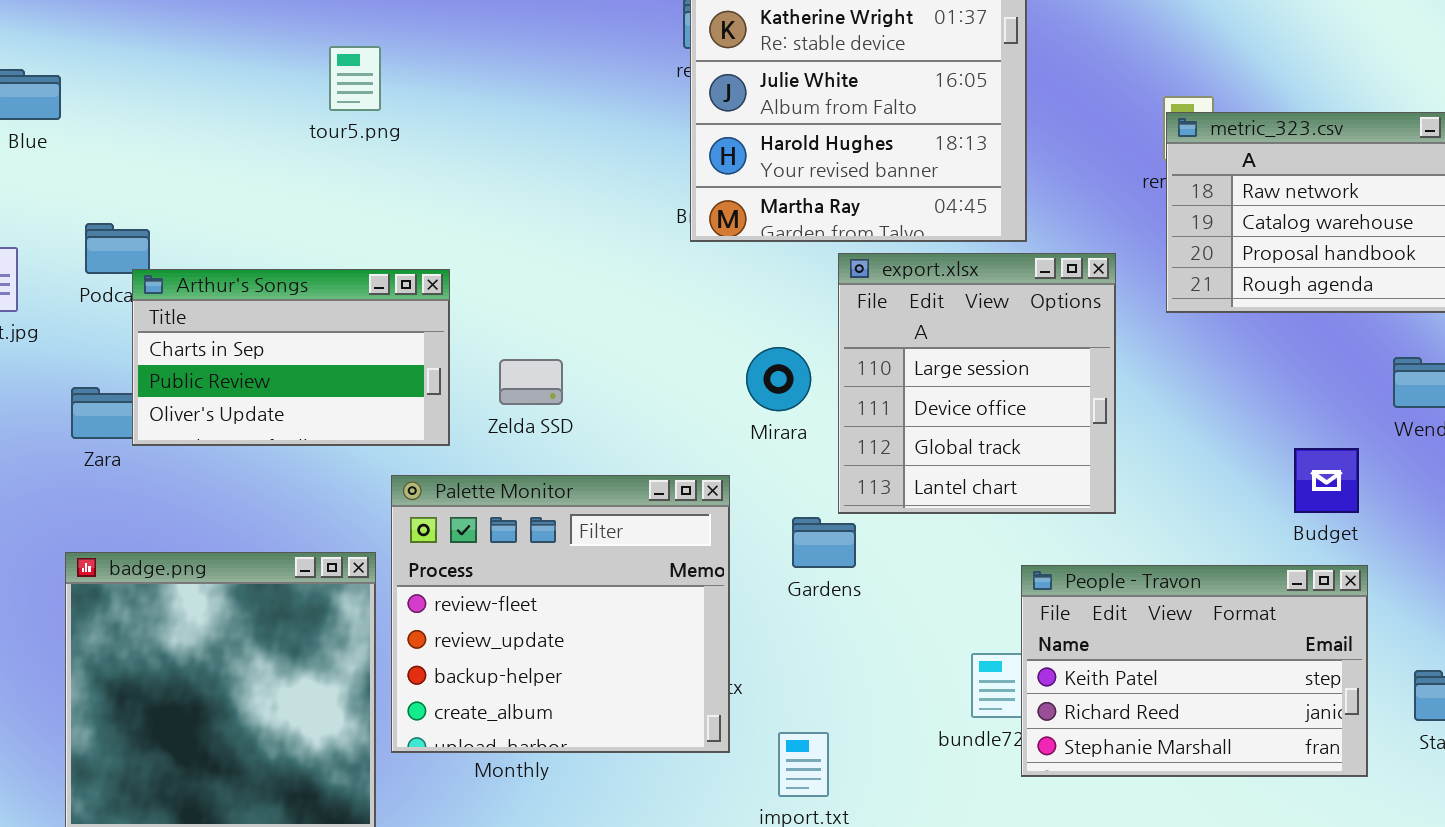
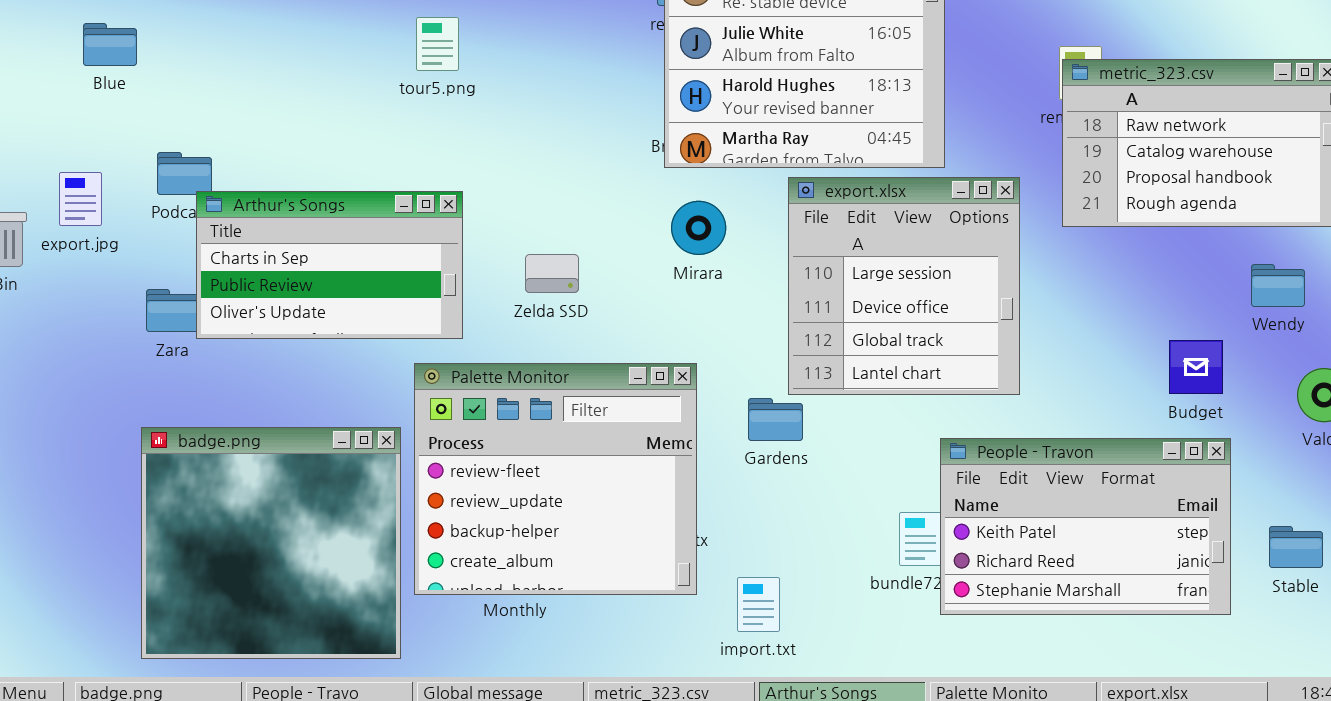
tour5.png: [329,46,381,111] -> [416,17,459,71], moved
Mirara: [746,347,811,411] -> [671,201,726,255], moved
Zelda SSD: [499,359,563,405] -> [525,254,579,293], moved

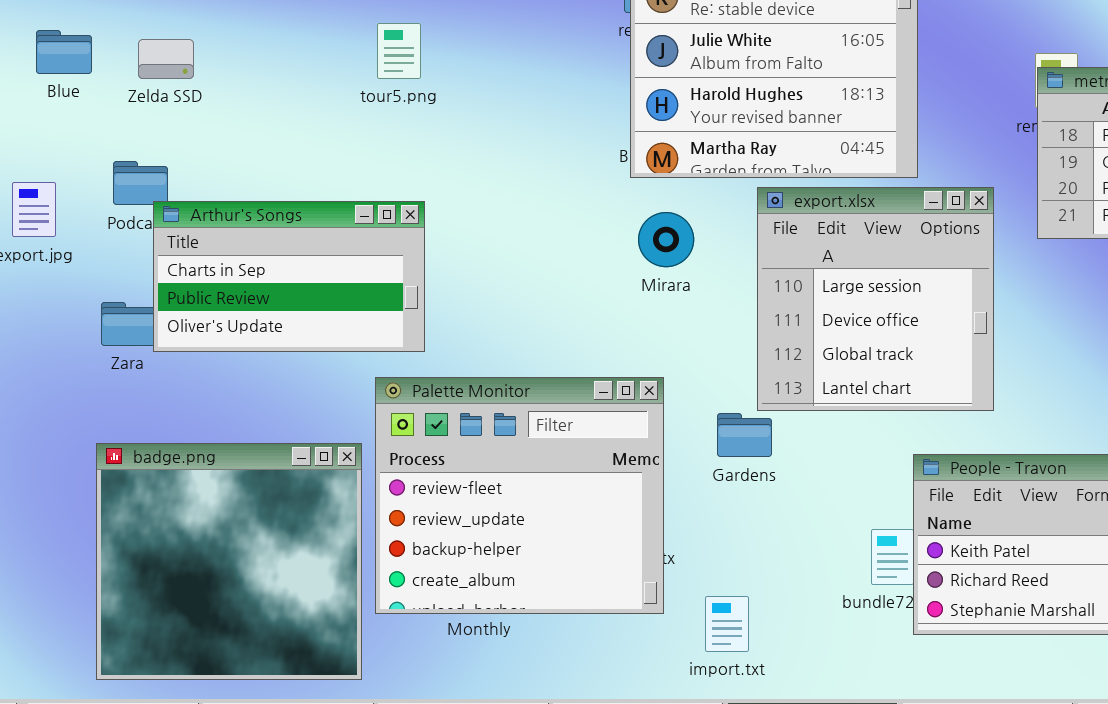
Zelda SSD: [525,254,579,293] -> [138,39,194,79], moved

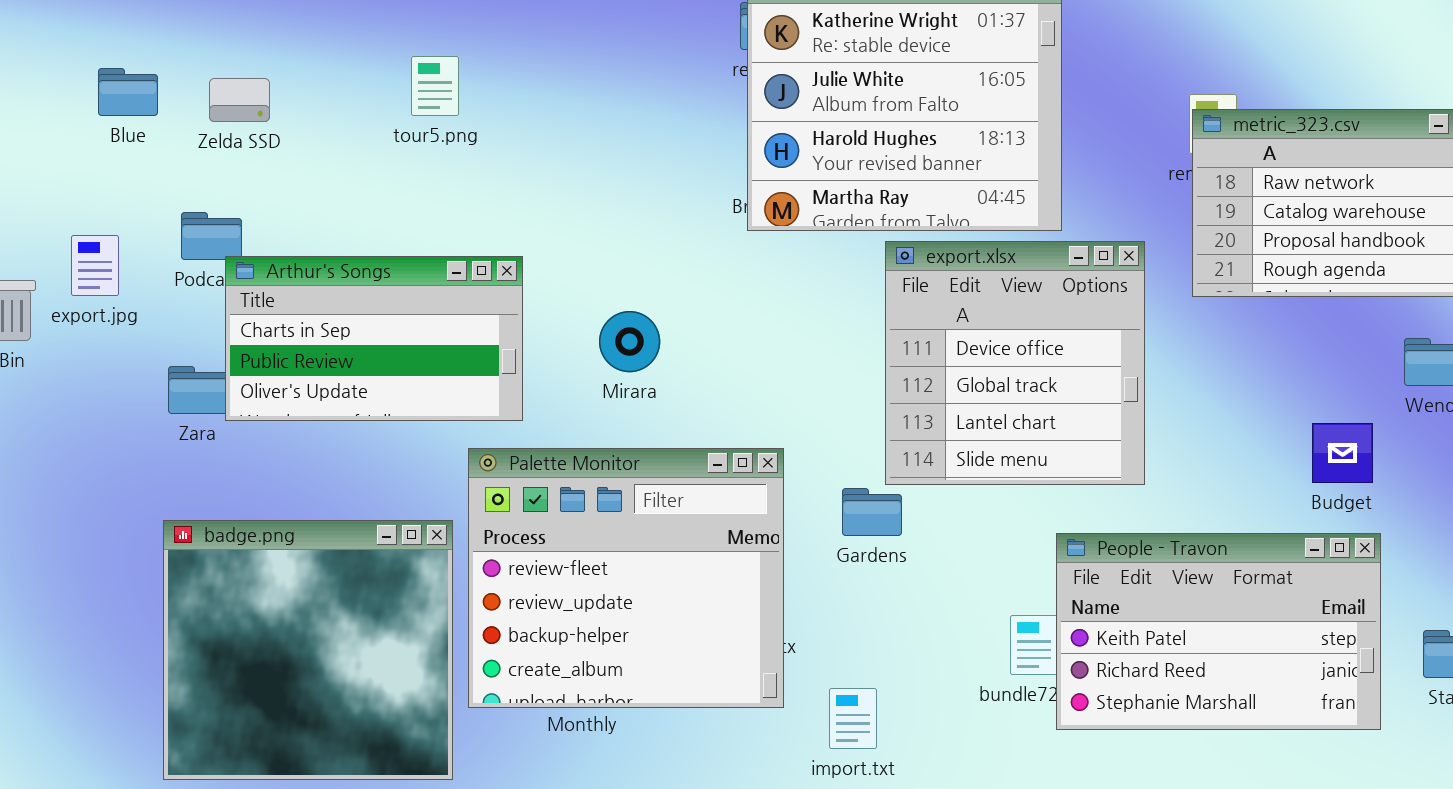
tour5.png: [377,23,421,79] -> [411,56,459,116], moved
export.xlsx: [757,187,994,411] -> [885,241,1145,485], scrolled down 1 row
Mirara: [638,212,694,267] -> [599,311,660,372], moved

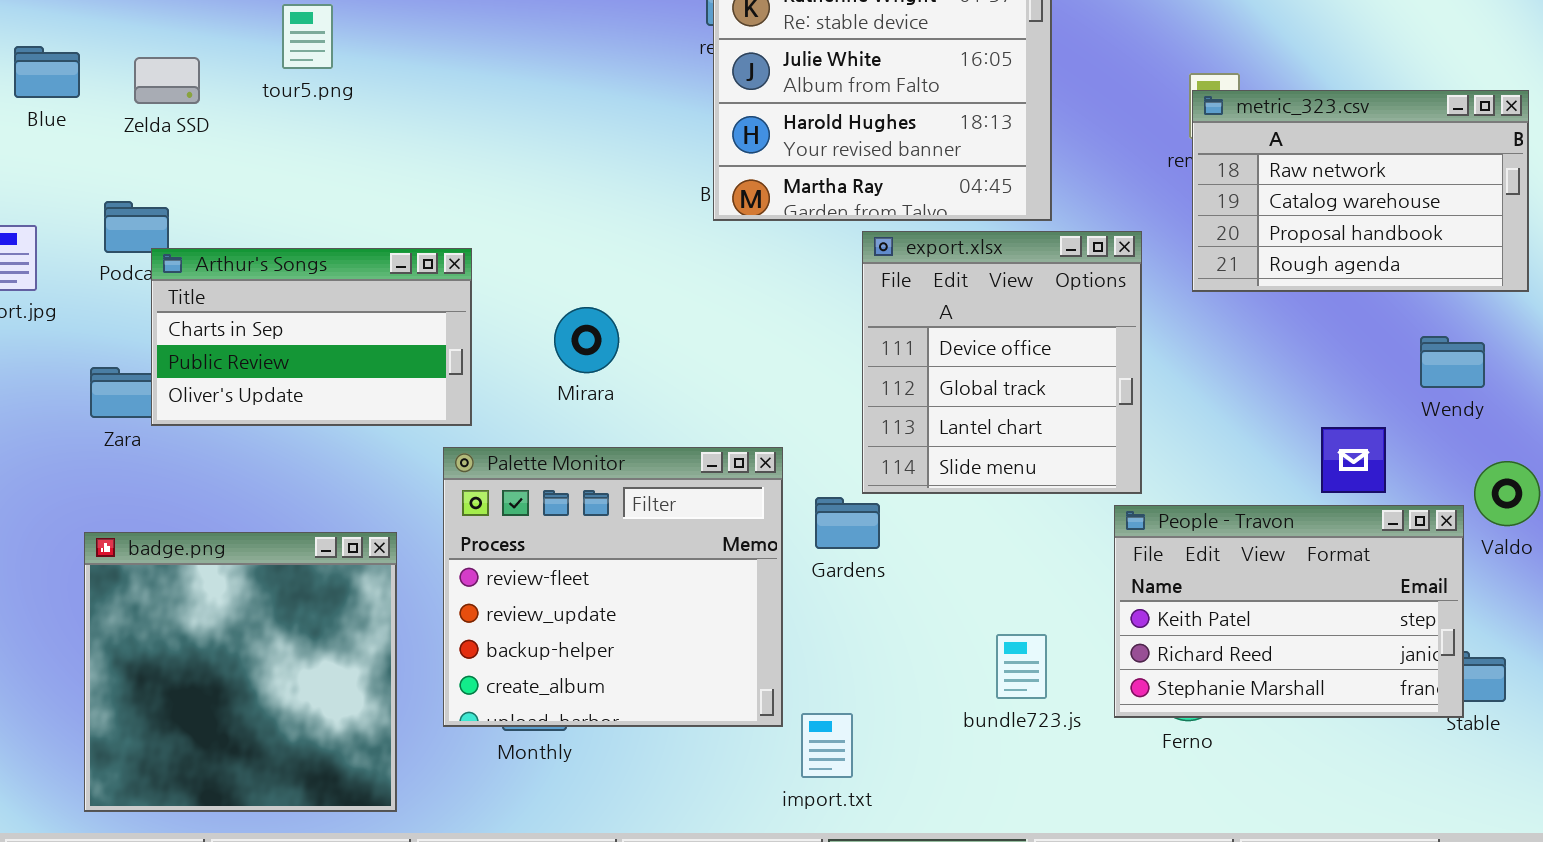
tour5.png: [411,56,459,116] -> [282,4,333,69], moved
Palette Monitor: [468,448,784,708] -> [443,447,783,727], moved
People - Travon: [1056,533,1381,730] -> [1114,505,1464,718], moved

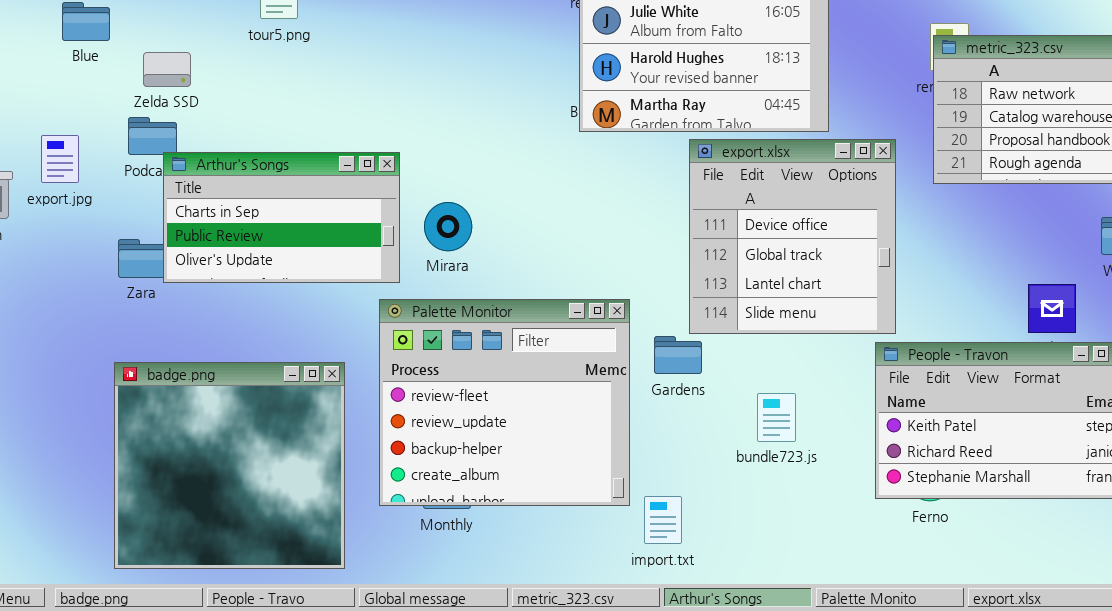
Zelda SSD: [134,57,200,104] -> [143,52,191,87], moved
Mirara: [554,307,619,373] -> [424,202,472,251], moved
bundle723.js: [996,634,1047,699] -> [757,393,796,442], moved

